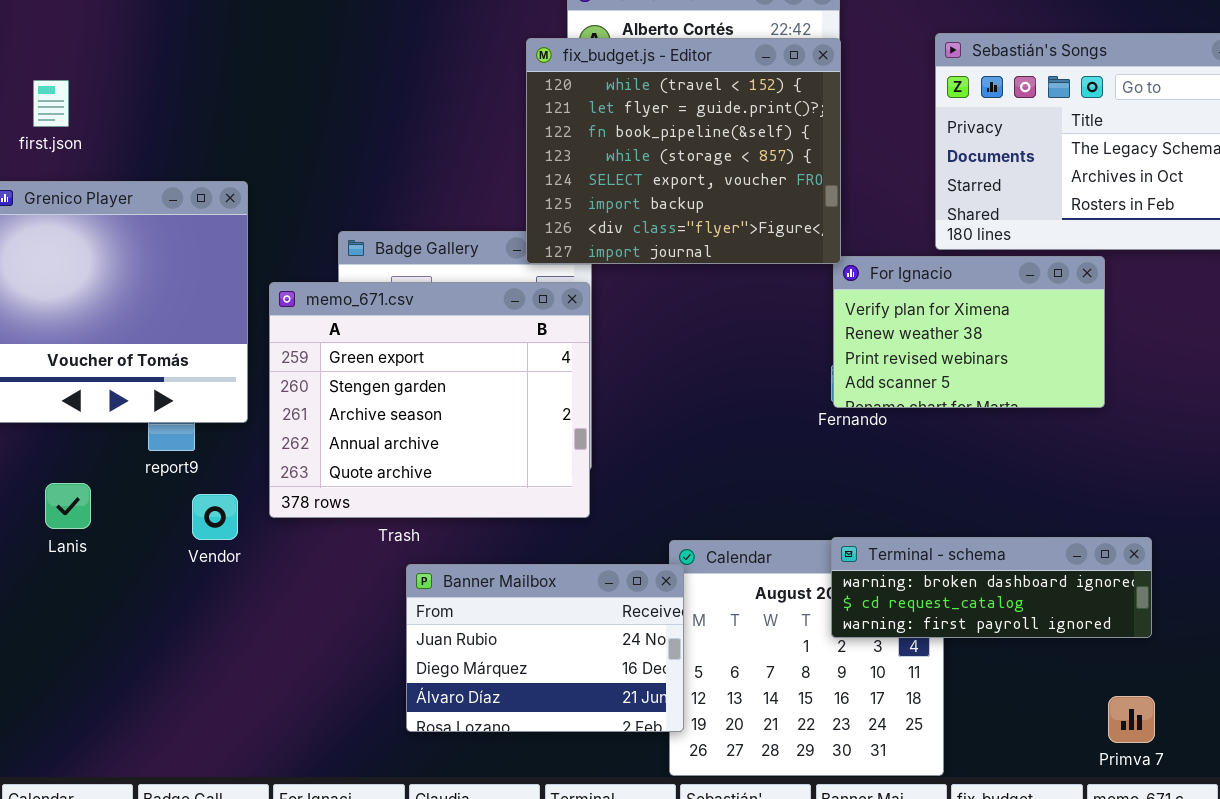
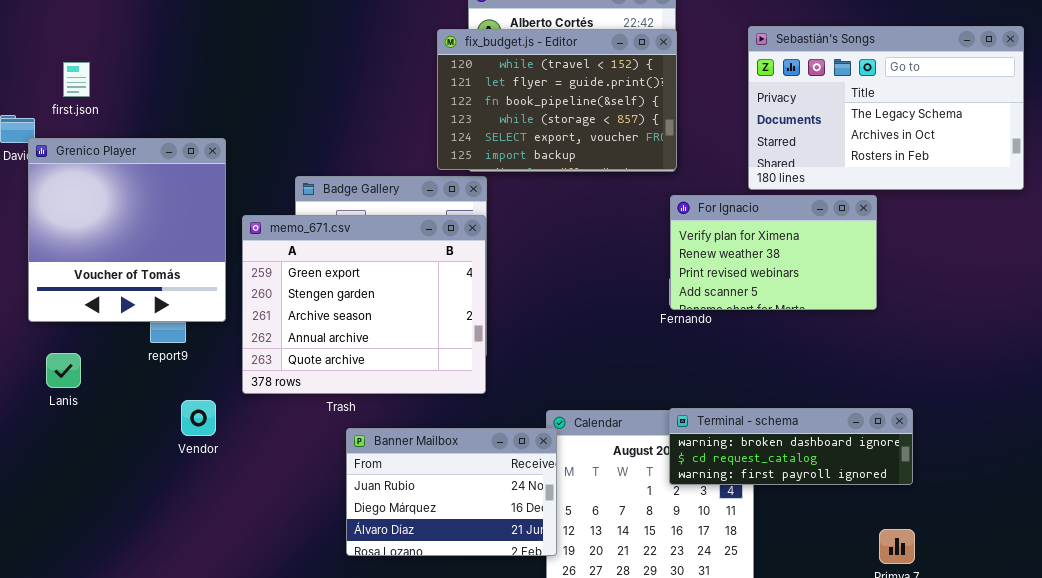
fix_budget.js - Editor: [526,38,841,264] -> [437,29,677,170], resized
Lanis: [45,483,91,529] -> [46,353,81,388], moved
Vendor: [192,494,238,540] -> [181,400,216,436], moved

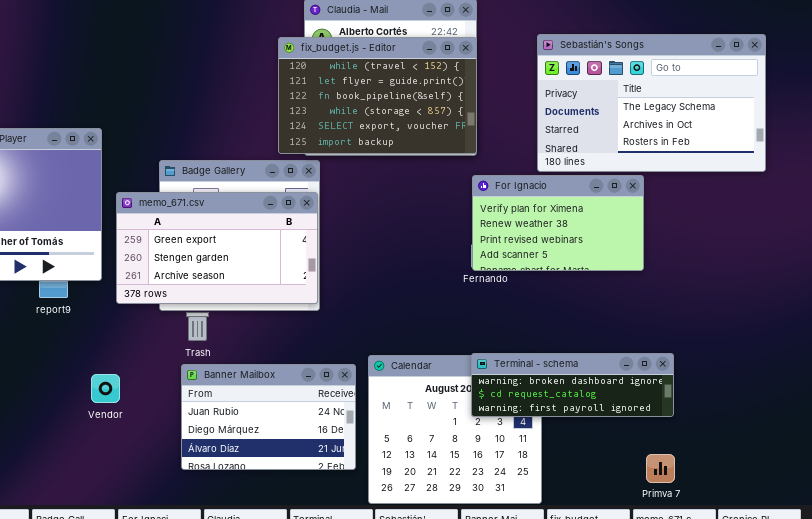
memo_671.csv: [242,215,486,394] -> [116,192,318,304], resized
Vendor: [181,400,216,436] -> [91,374,120,403], moved
Banner Mailbox: [346,428,557,556] -> [181,364,356,470], moved

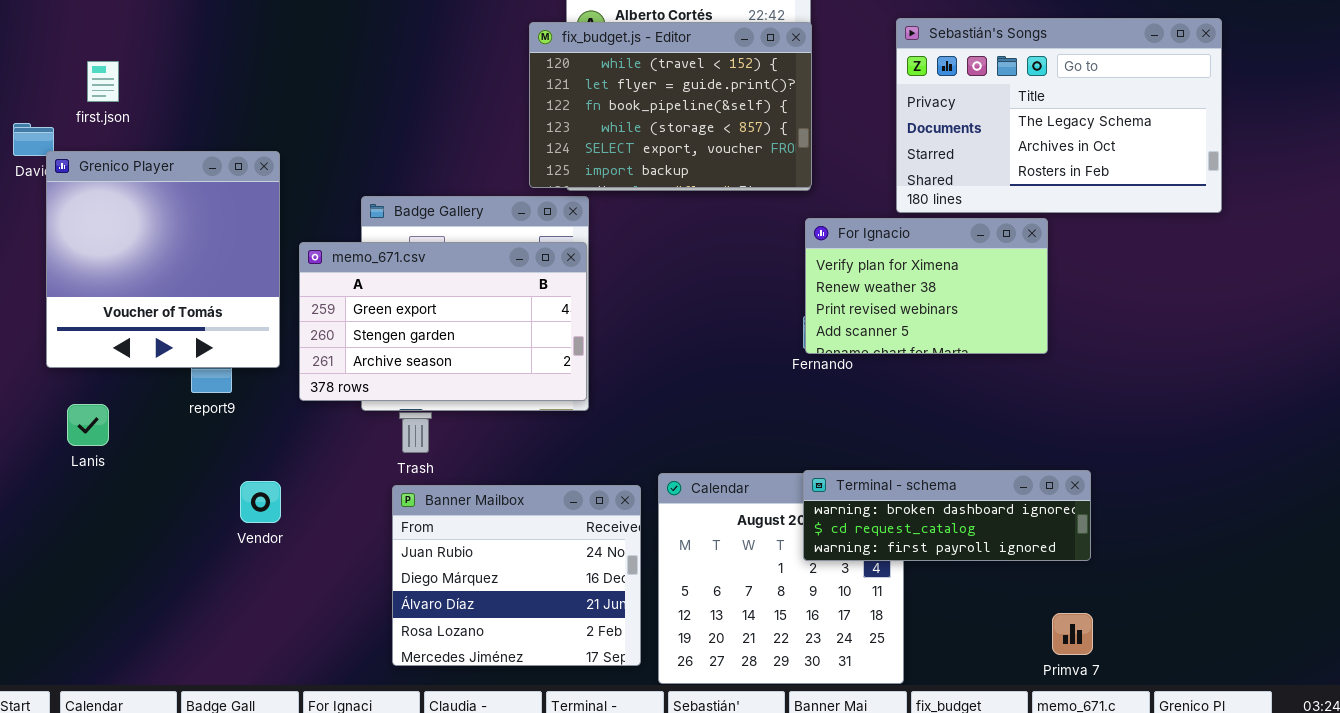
Banner Mailbox: [181,364,356,470] -> [392,485,641,666], resized
Vendor: [91,374,120,403] -> [240,481,281,523], moved

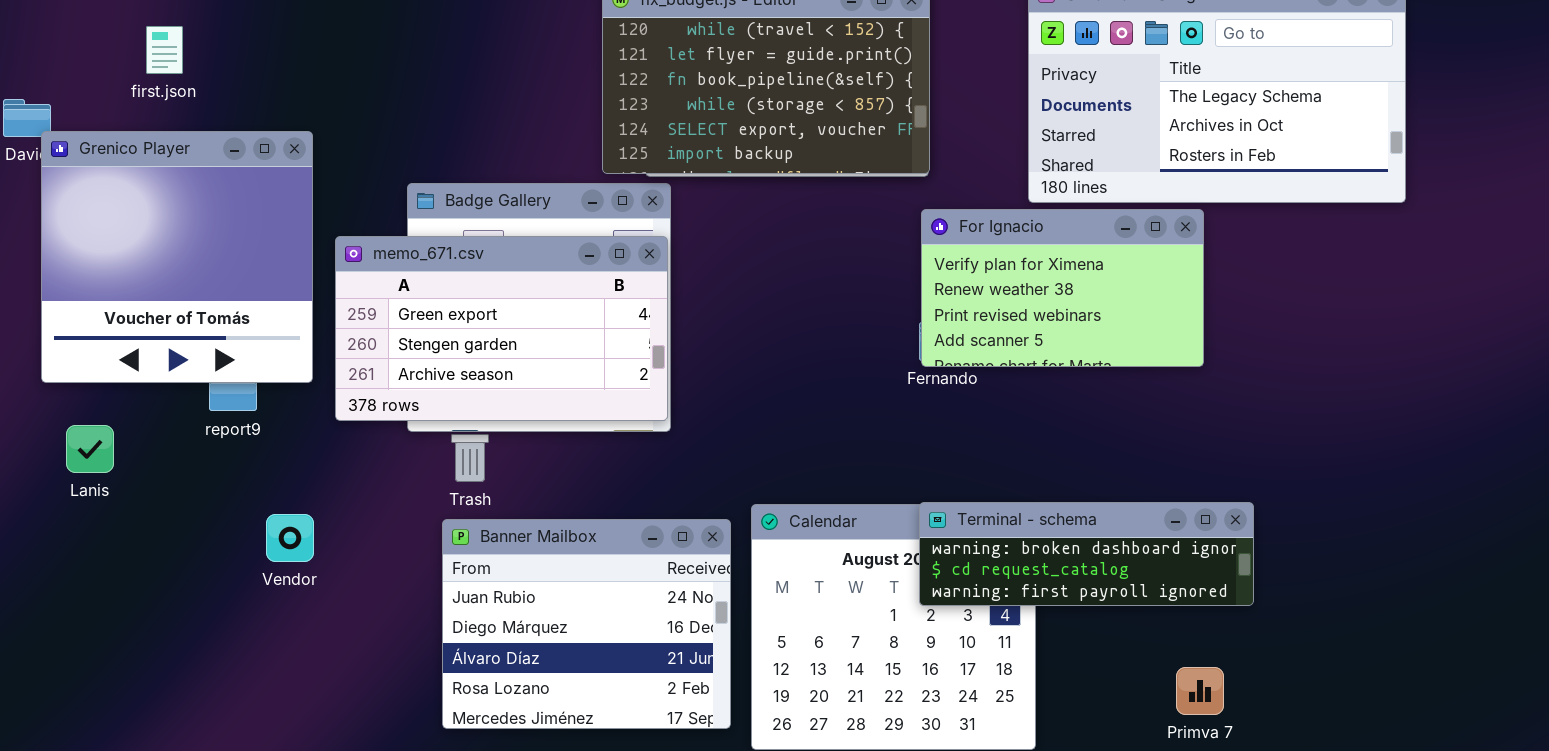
first.json: [87,61,119,102] -> [146,26,183,74], moved
Primva 7: [1052,613,1093,655] -> [1176,667,1224,715], moved

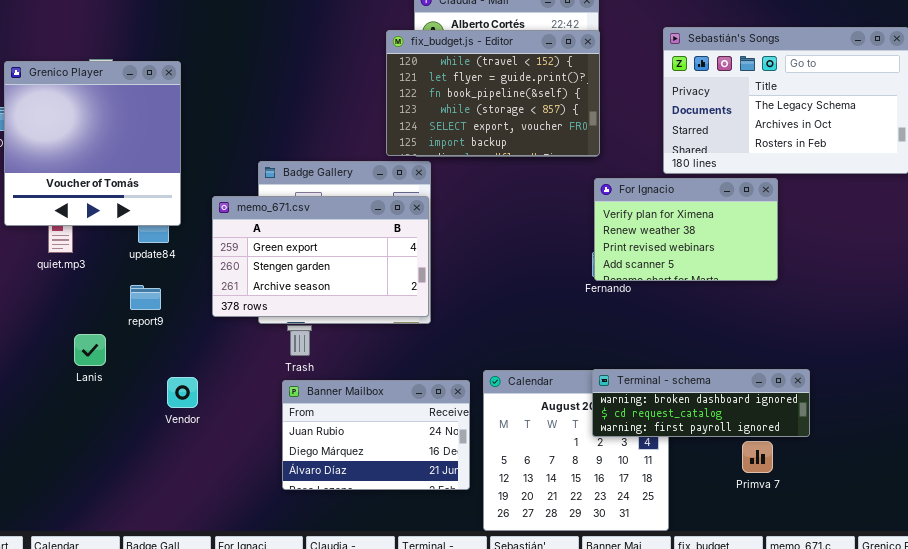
Grenico Player: [41,131,313,383] -> [4,61,181,226], moved
Lanis: [66,425,114,473] -> [74,334,106,366], moved
Banner Mailbox: [442,519,731,729] -> [282,380,470,490], resized
Primva 7: [1176,667,1224,715] -> [742,441,773,473], moved

